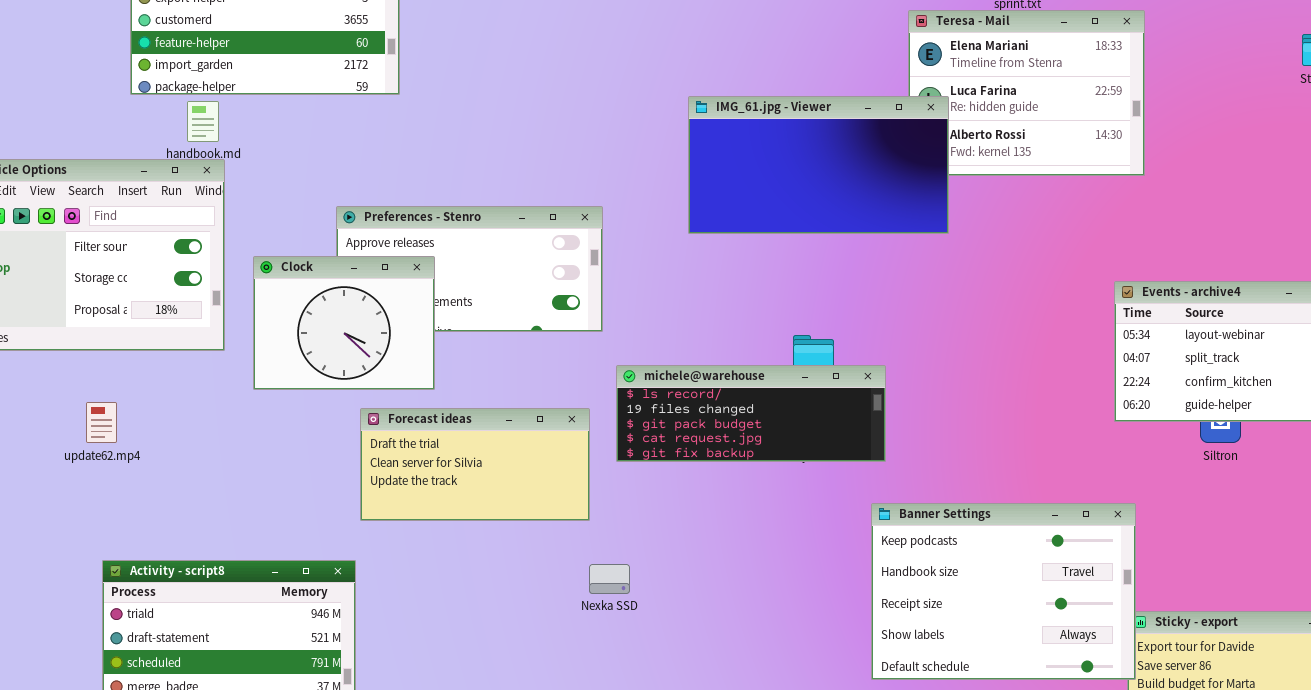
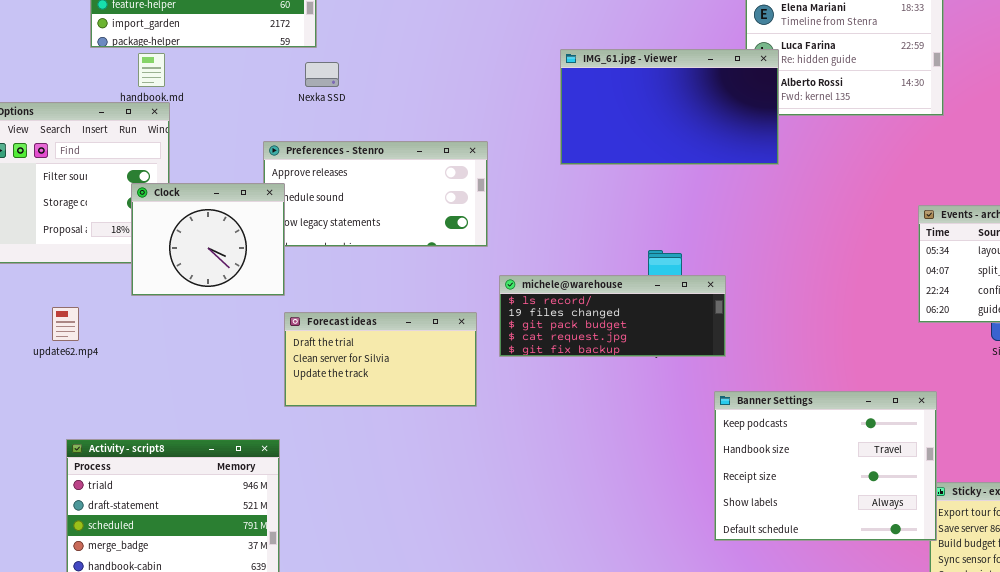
Clock: [253,256,435,390] -> [131,183,285,296], moved
Nexka SSD: [589,564,630,594] -> [305,62,339,87], moved

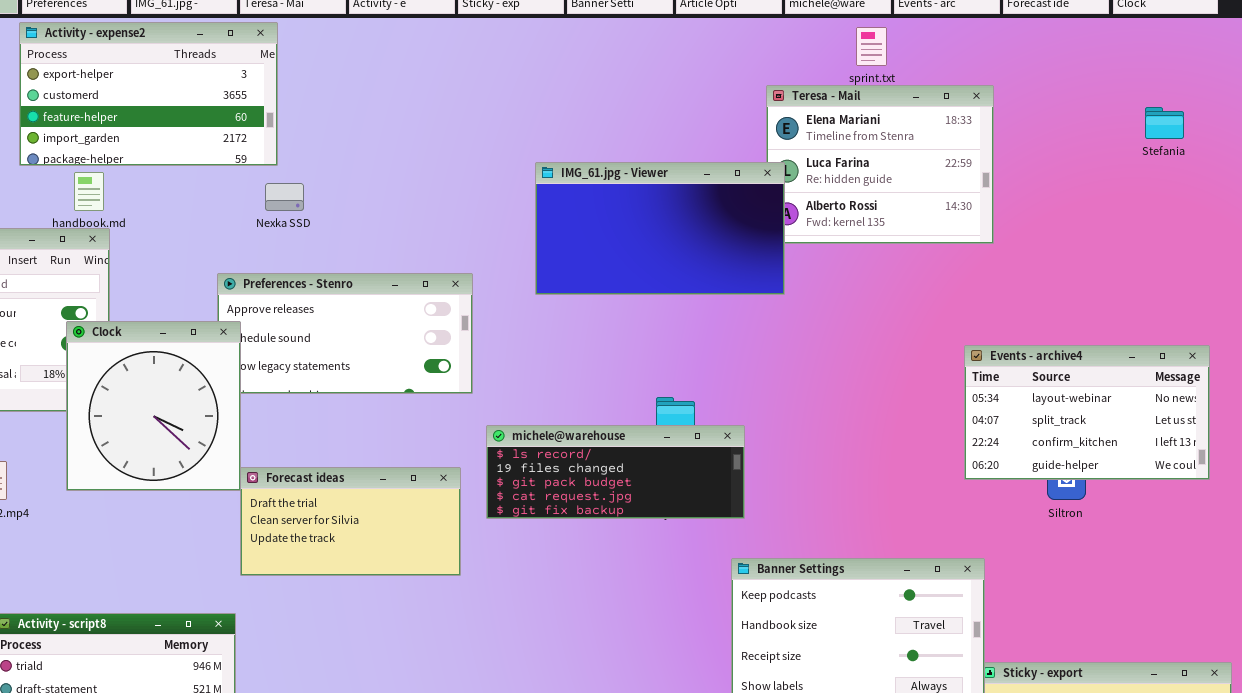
IMG_61.jpg - Viewer: [560,49,779,165] -> [535,162,785,295], moved
Clock: [131,183,285,296] -> [66,321,241,491], resized

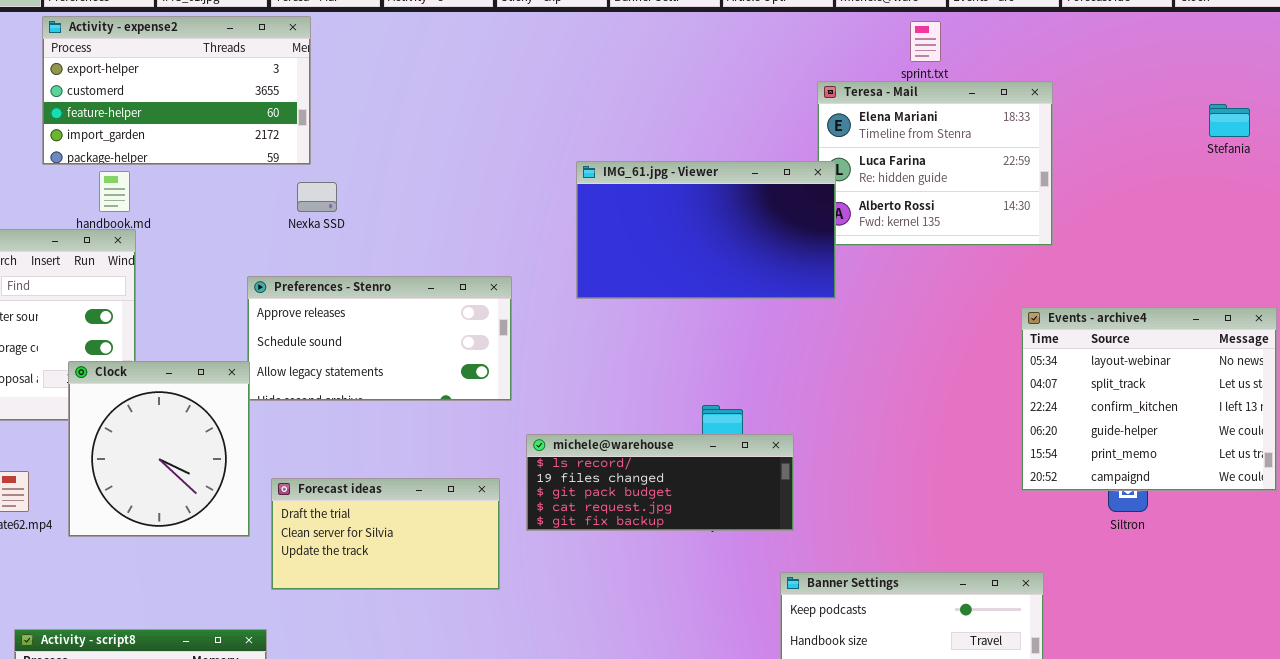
Clock: [66,321,241,491] -> [68,361,250,537], moved
Events - archive4: [964,345,1210,480] -> [1021,307,1277,491], resized

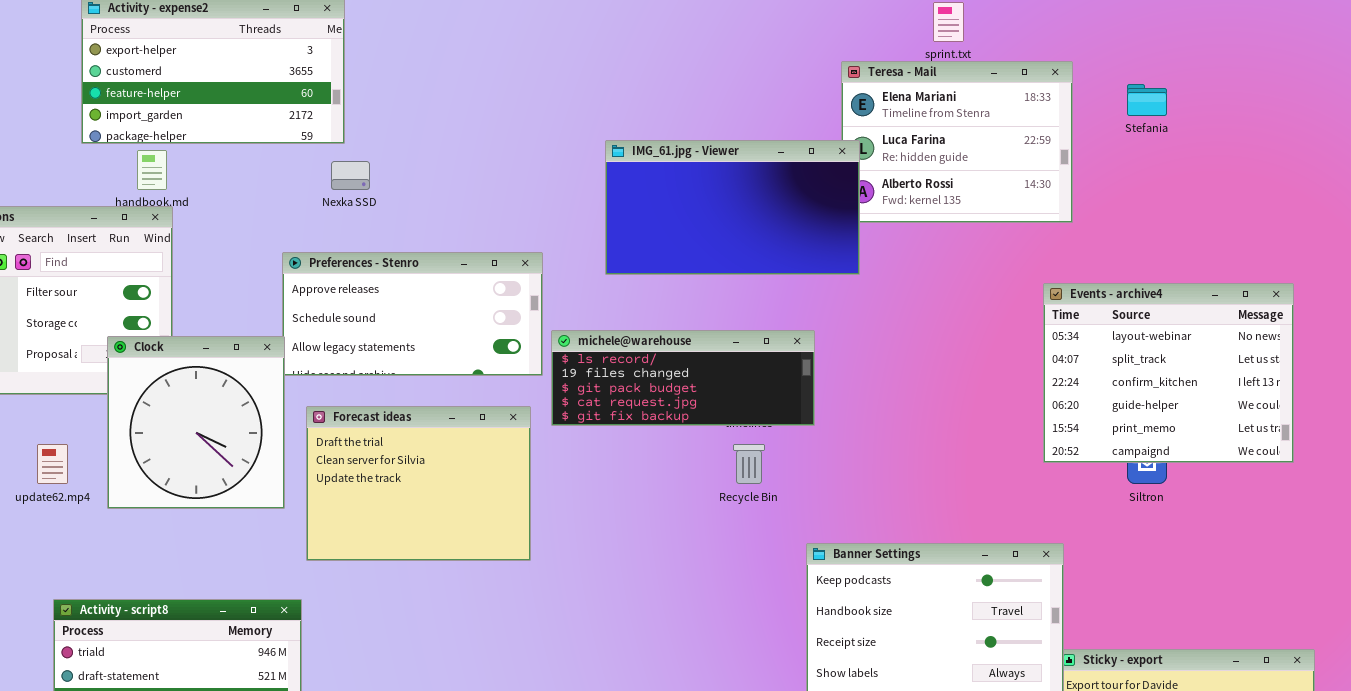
Stefania: [1209,104,1250,137] -> [1127,84,1167,116], moved
michele@warehouse: [526,434,794,531] -> [551,330,815,426], moved
Forecast ideas: [271,478,500,590] -> [306,406,531,561], resized

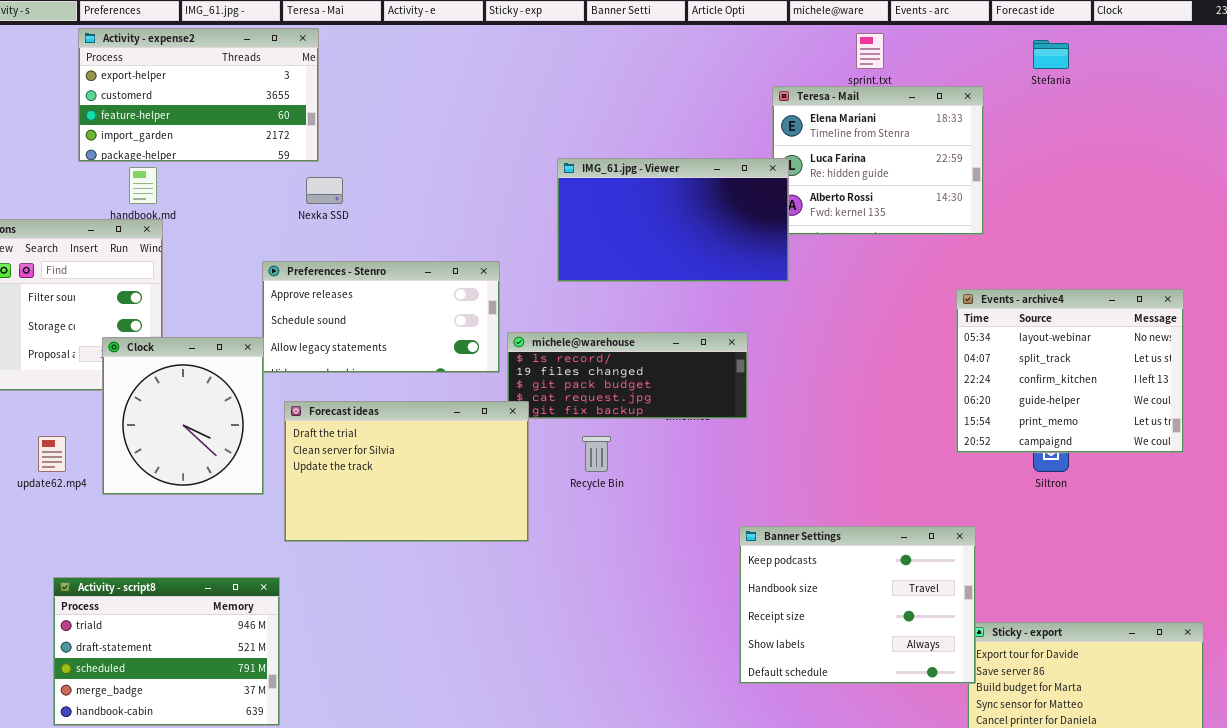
Stefania: [1127,84,1167,116] -> [1033,40,1069,69], moved
Forecast ideas: [306,406,531,561] -> [284,401,529,542], resized
Recycle Bin: [733,444,765,484] -> [582,436,611,472], moved

